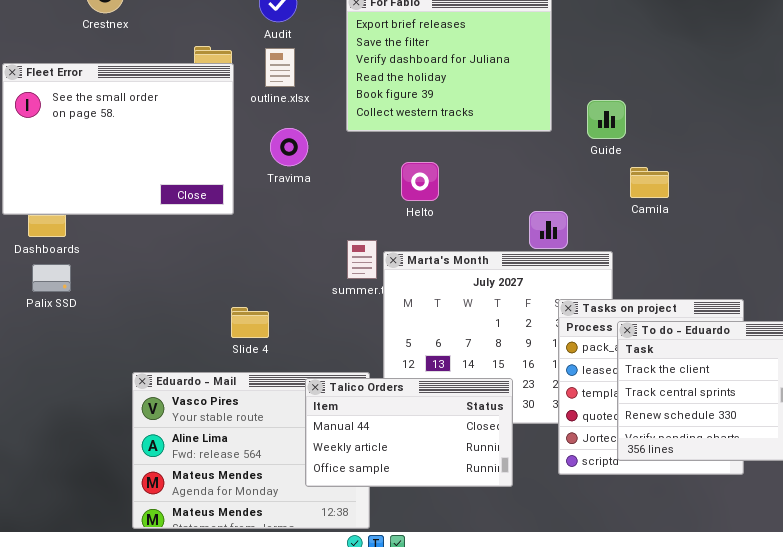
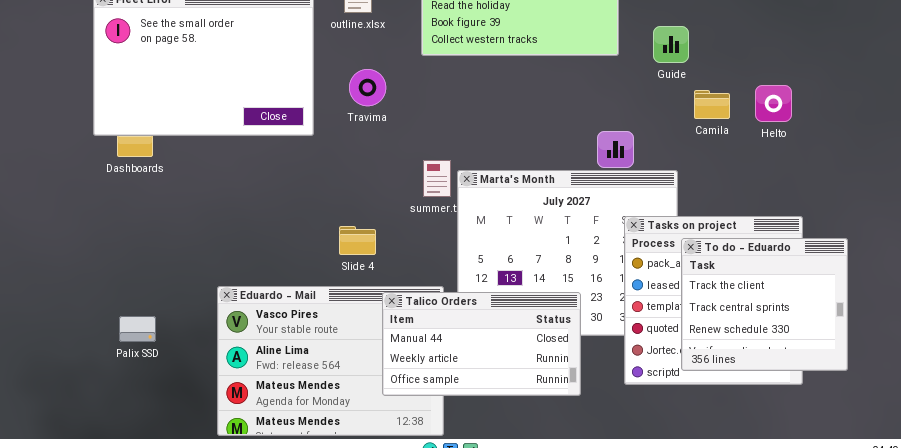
Travima: [270,128,308,166] -> [349,69,386,106], moved
Helto: [401,162,439,201] -> [755,85,792,122], moved
Palix SSD: [32,264,71,292] -> [119,316,156,342], moved
Slide 4: [231,307,269,338] -> [339,226,376,255], moved

